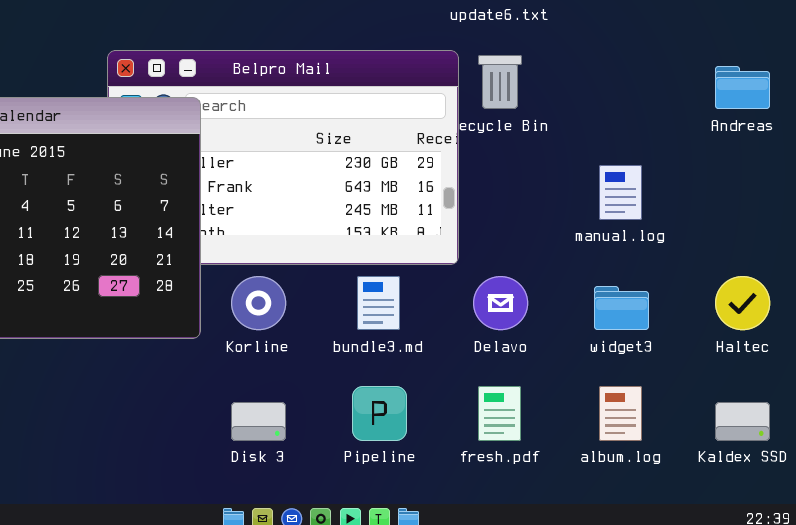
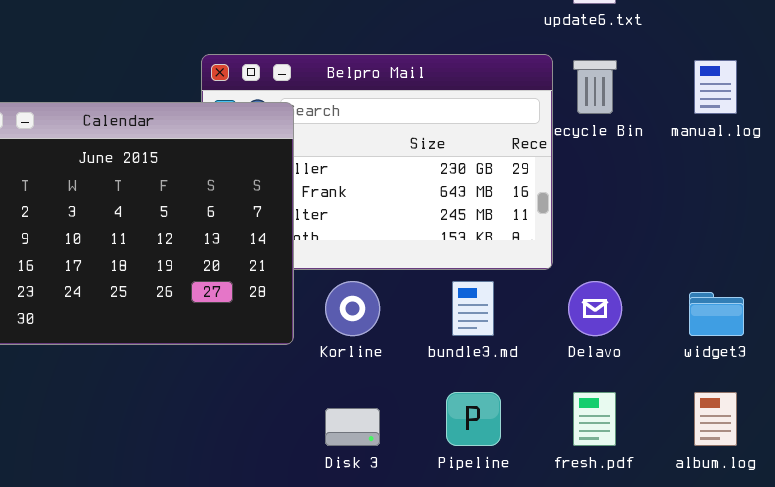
manual.log: [599,165,642,220] -> [694,60,737,114], moved

